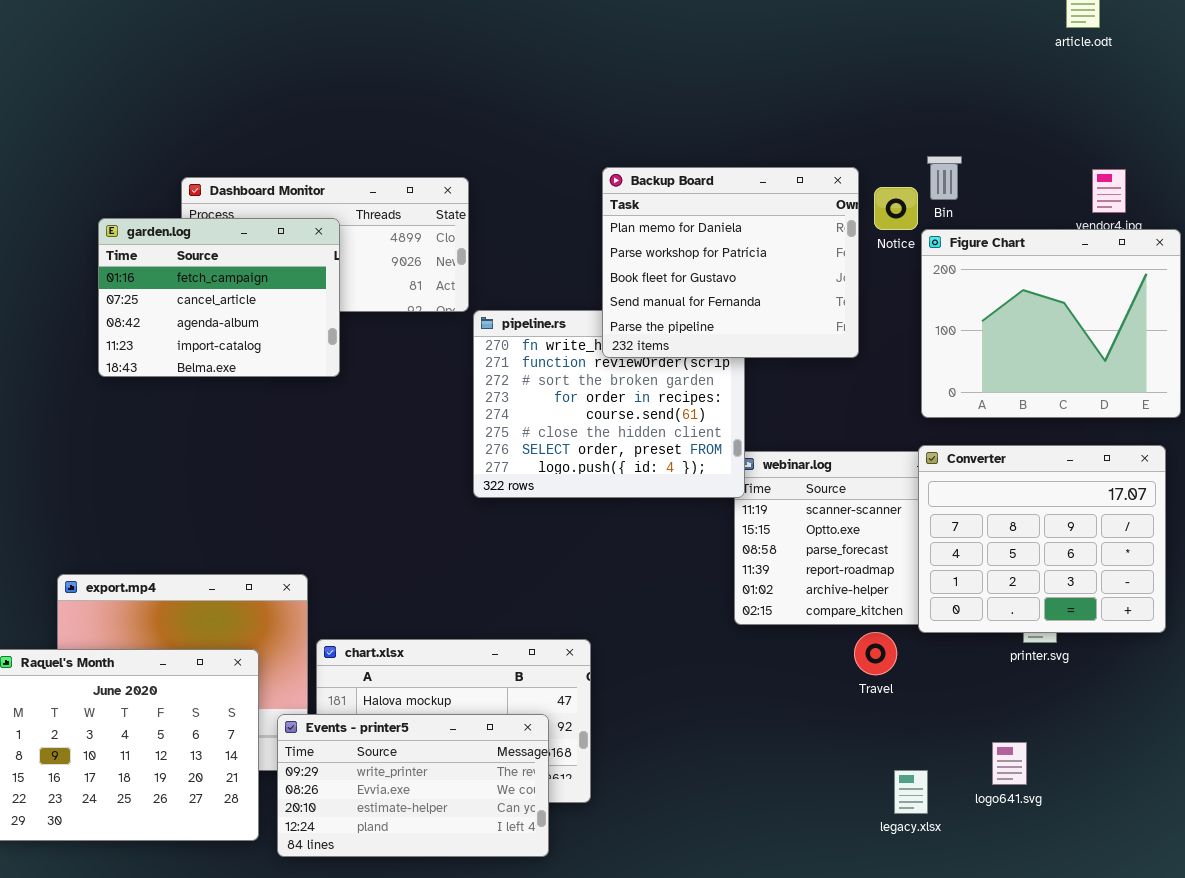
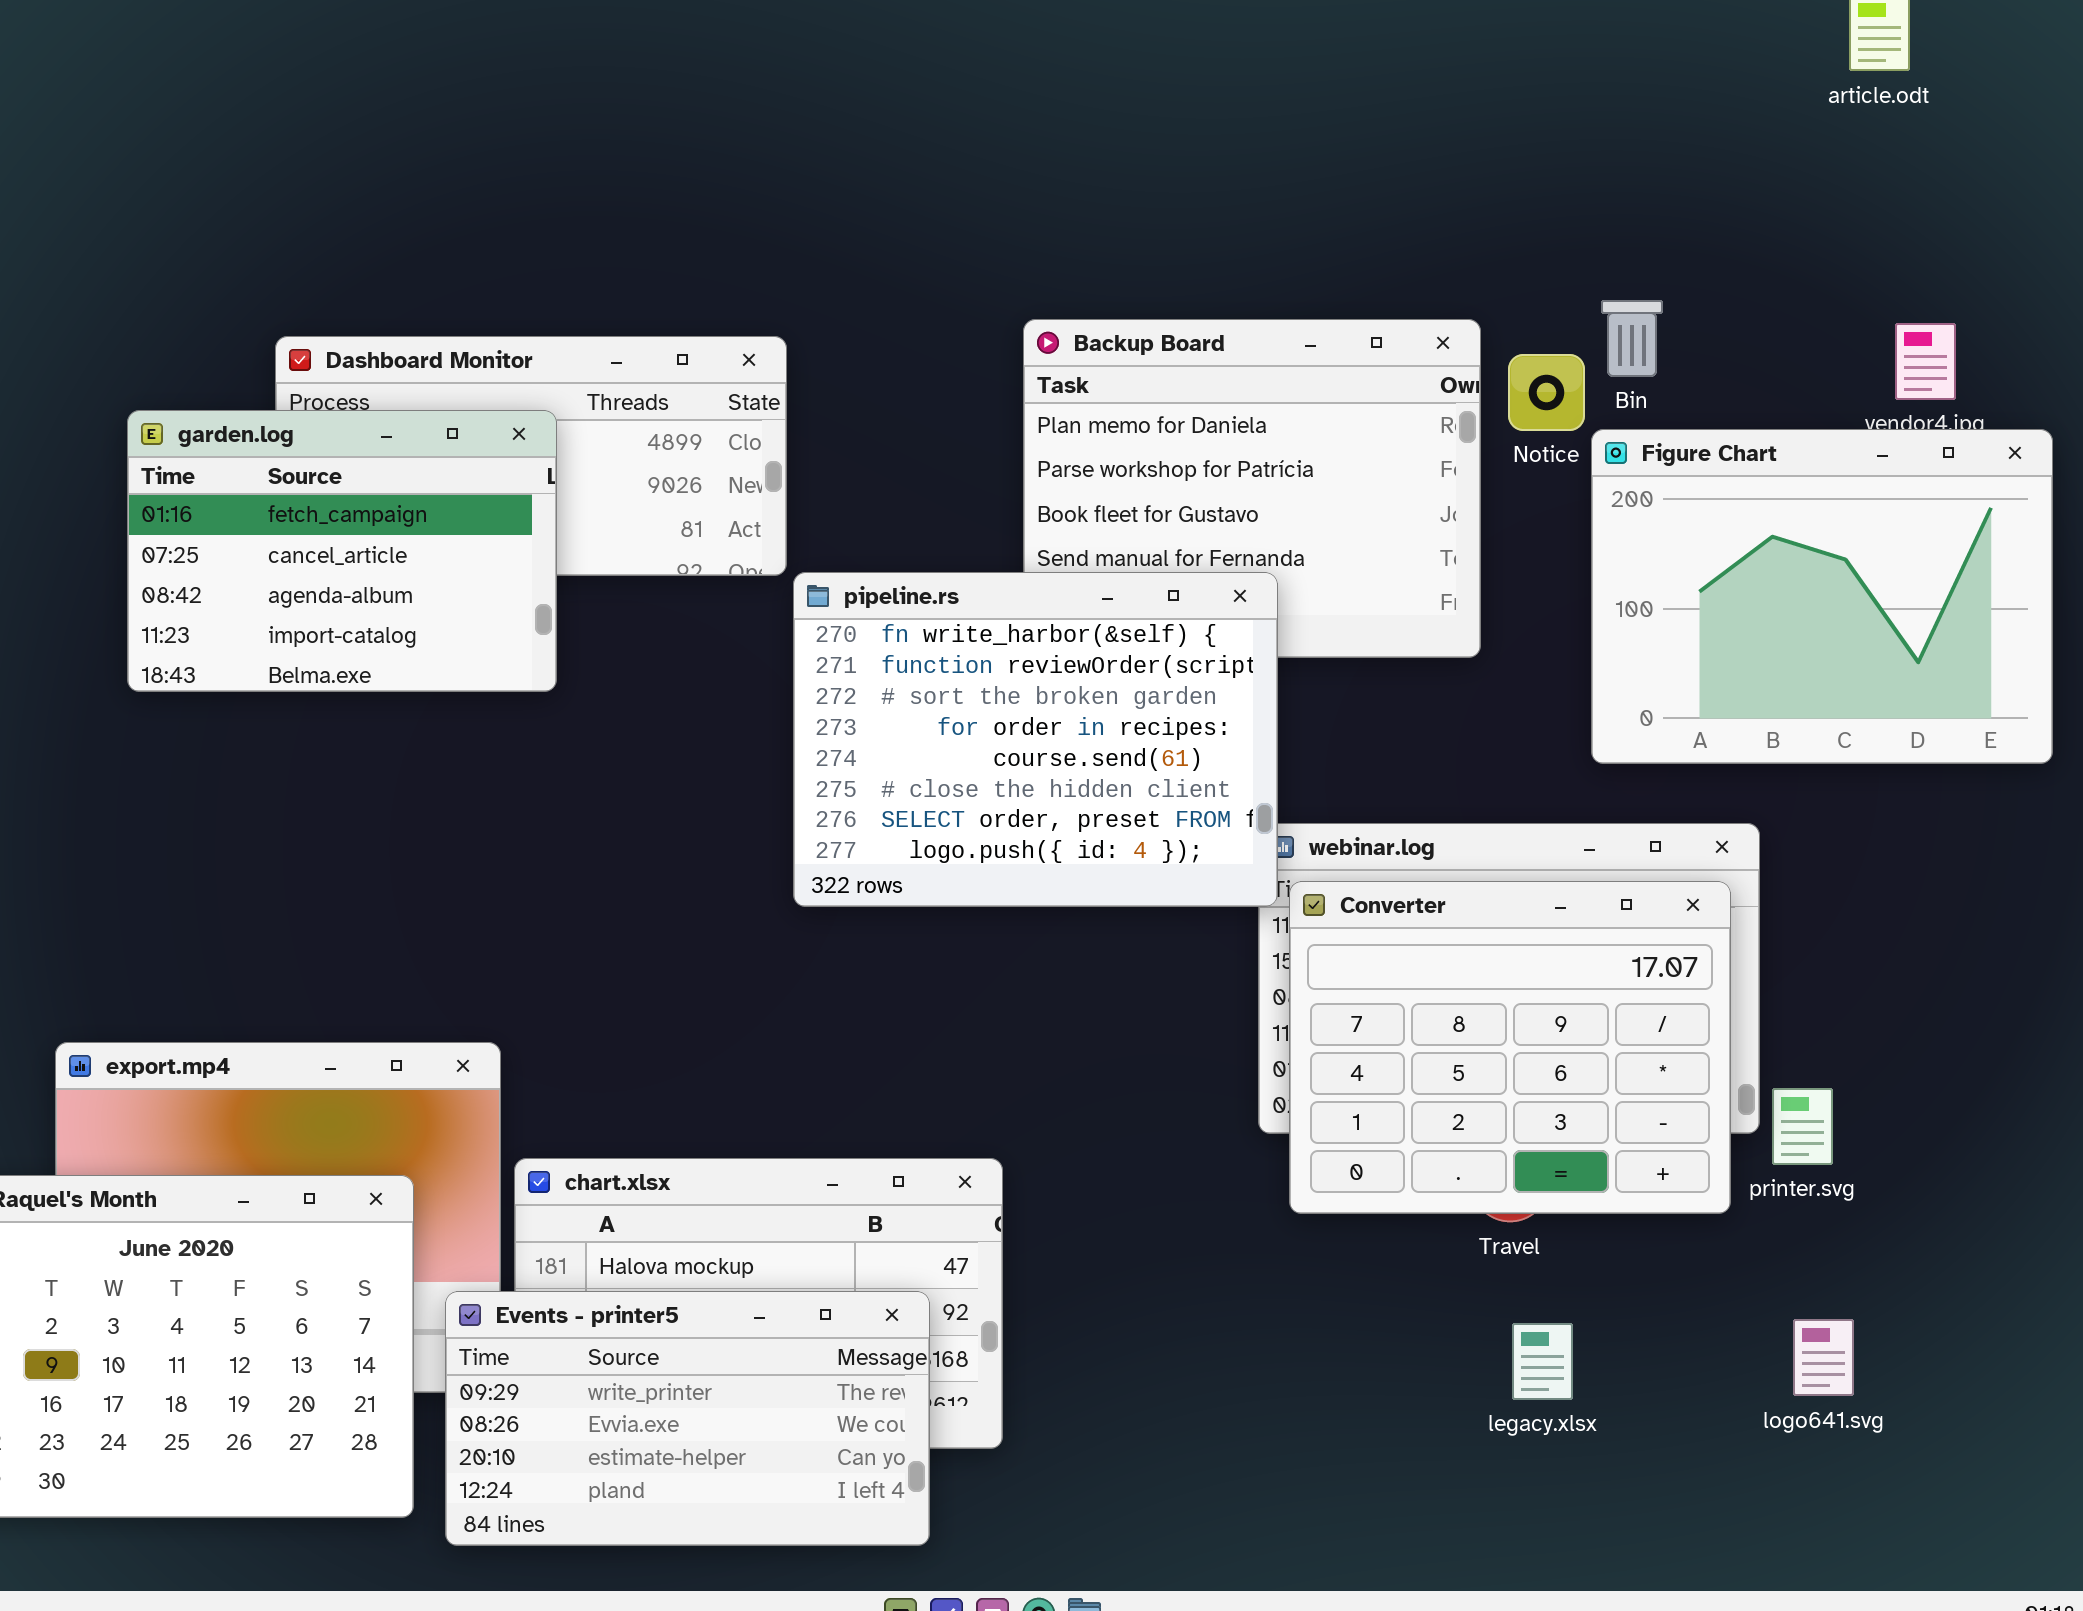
pipeline.rs: [473,310,745,498] -> [793,572,1278,907], raised
Converter: [918,445,1166,633] -> [1289,881,1731,1214], moved
logo641.svg: [992,742,1027,785] -> [1793,1319,1854,1396], moved
legacy.xlsx: [894,770,928,814] -> [1512,1323,1573,1400], moved

